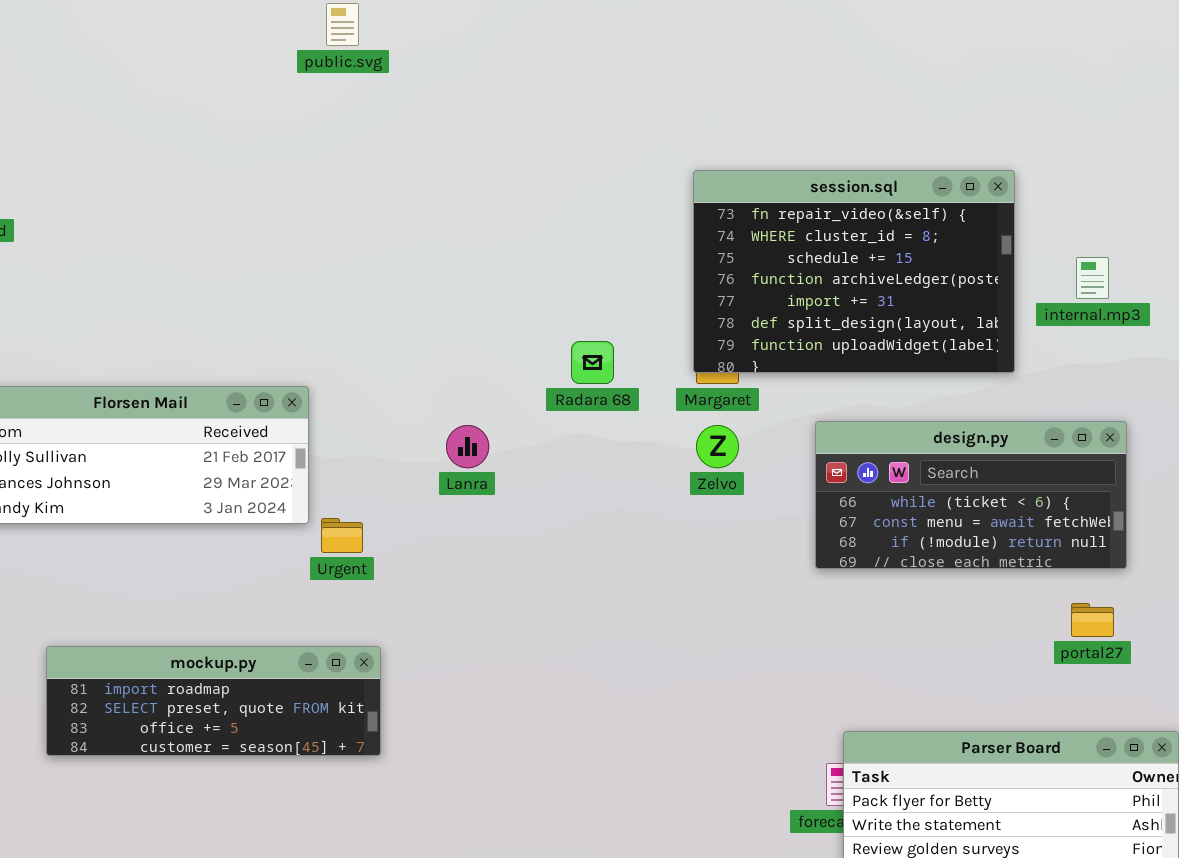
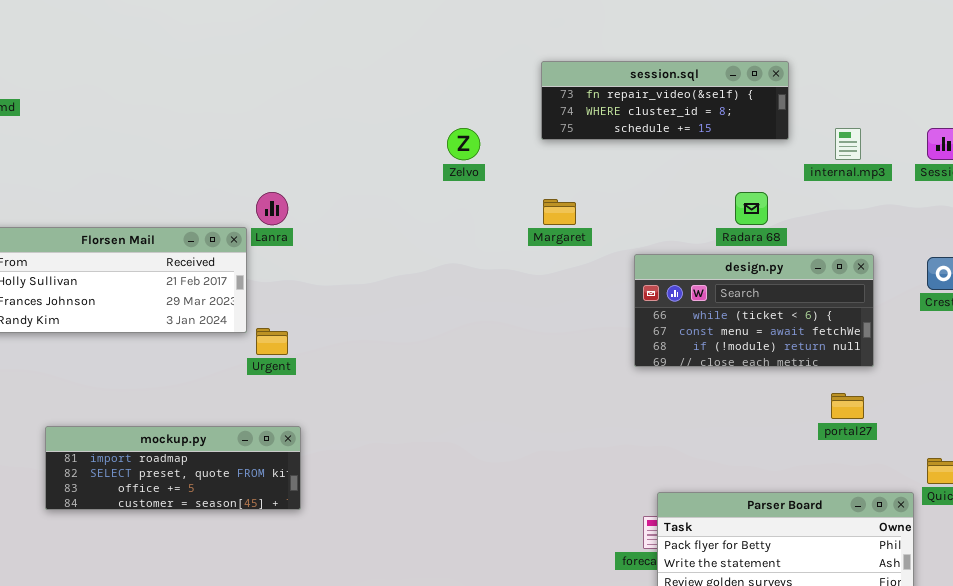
session.sql: [693,170,1015,373] -> [541,61,789,140], resized
Radara 68: [571,341,614,384] -> [735,192,768,225], moved
Lanra: [446,425,489,468] -> [256,192,288,225], moved
Zelvo: [696,425,739,468] -> [447,128,480,160], moved

